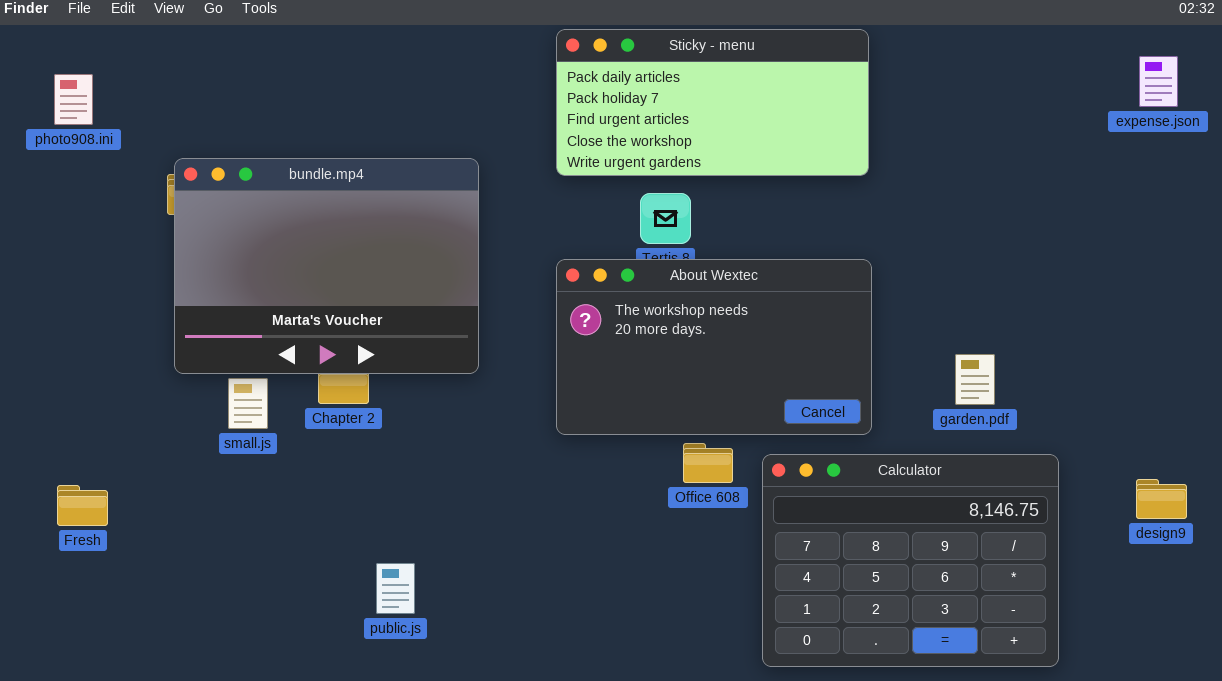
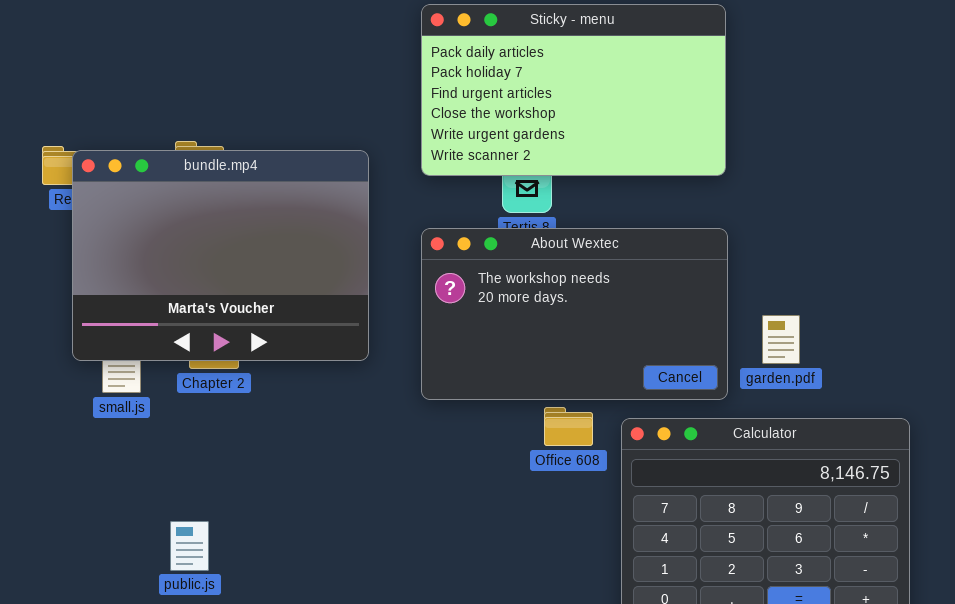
Sticky - menu: [556,29,869,176] -> [421,4,726,176], resized
bundle.mp4: [174,158,479,374] -> [72,150,369,361], moved
garden.pdf: [955,354,995,405] -> [762,315,800,364], moved
public.js: [376,563,415,614] -> [170,521,209,571], moved

